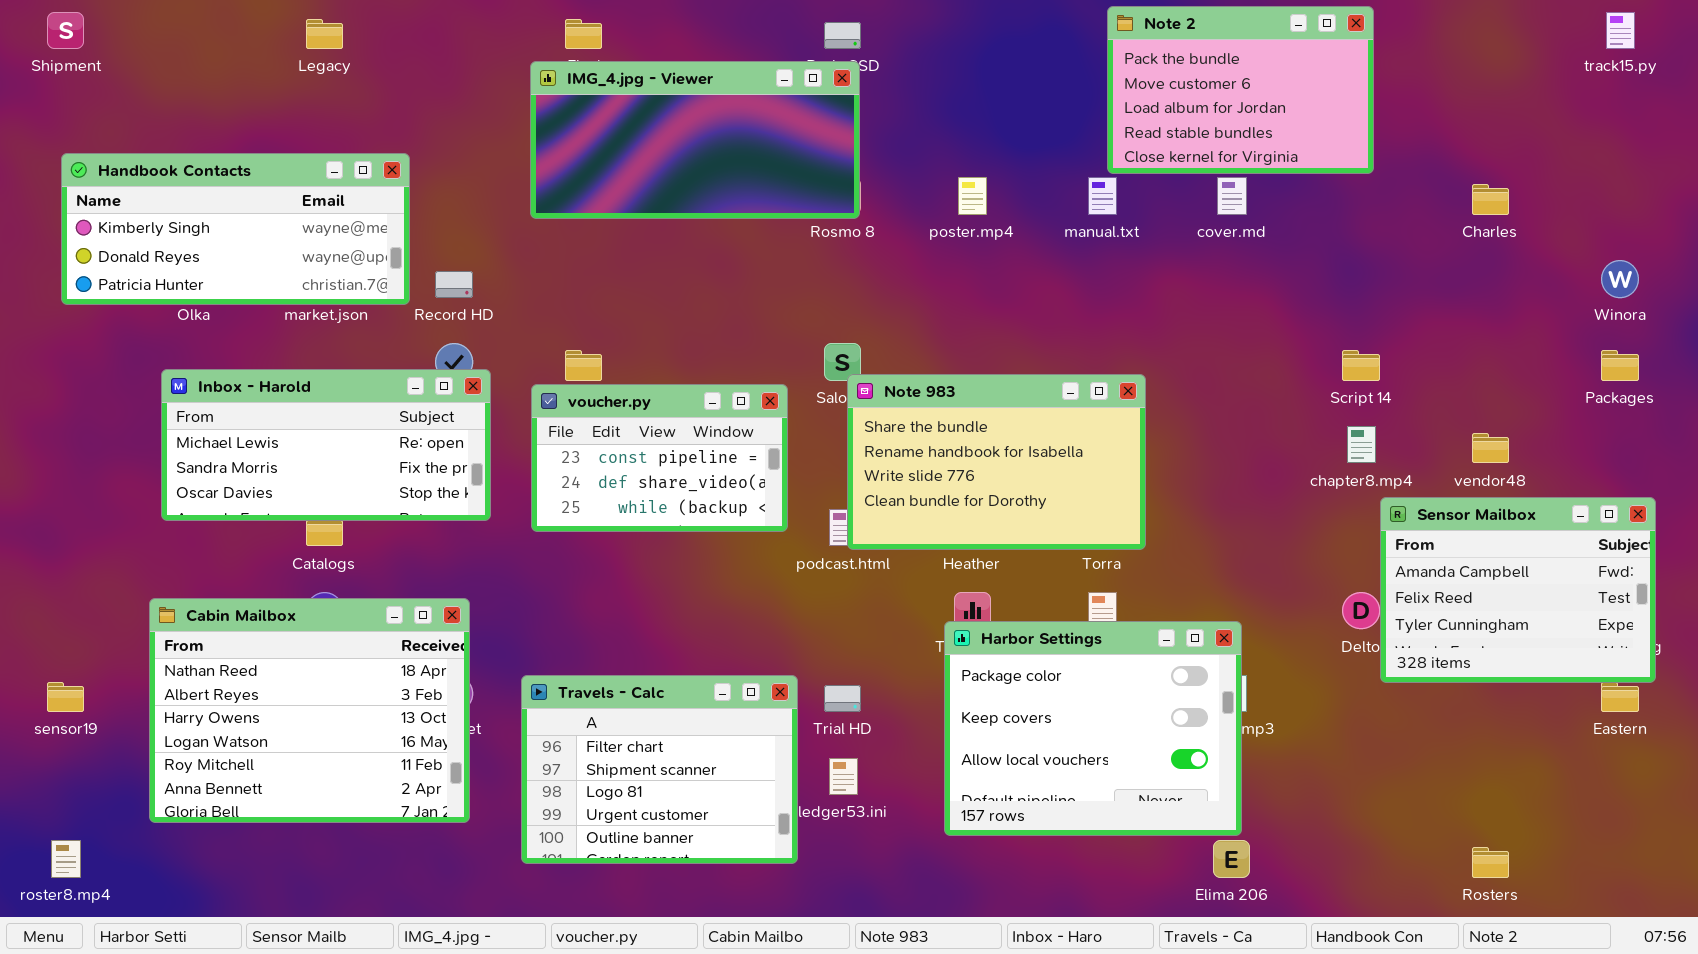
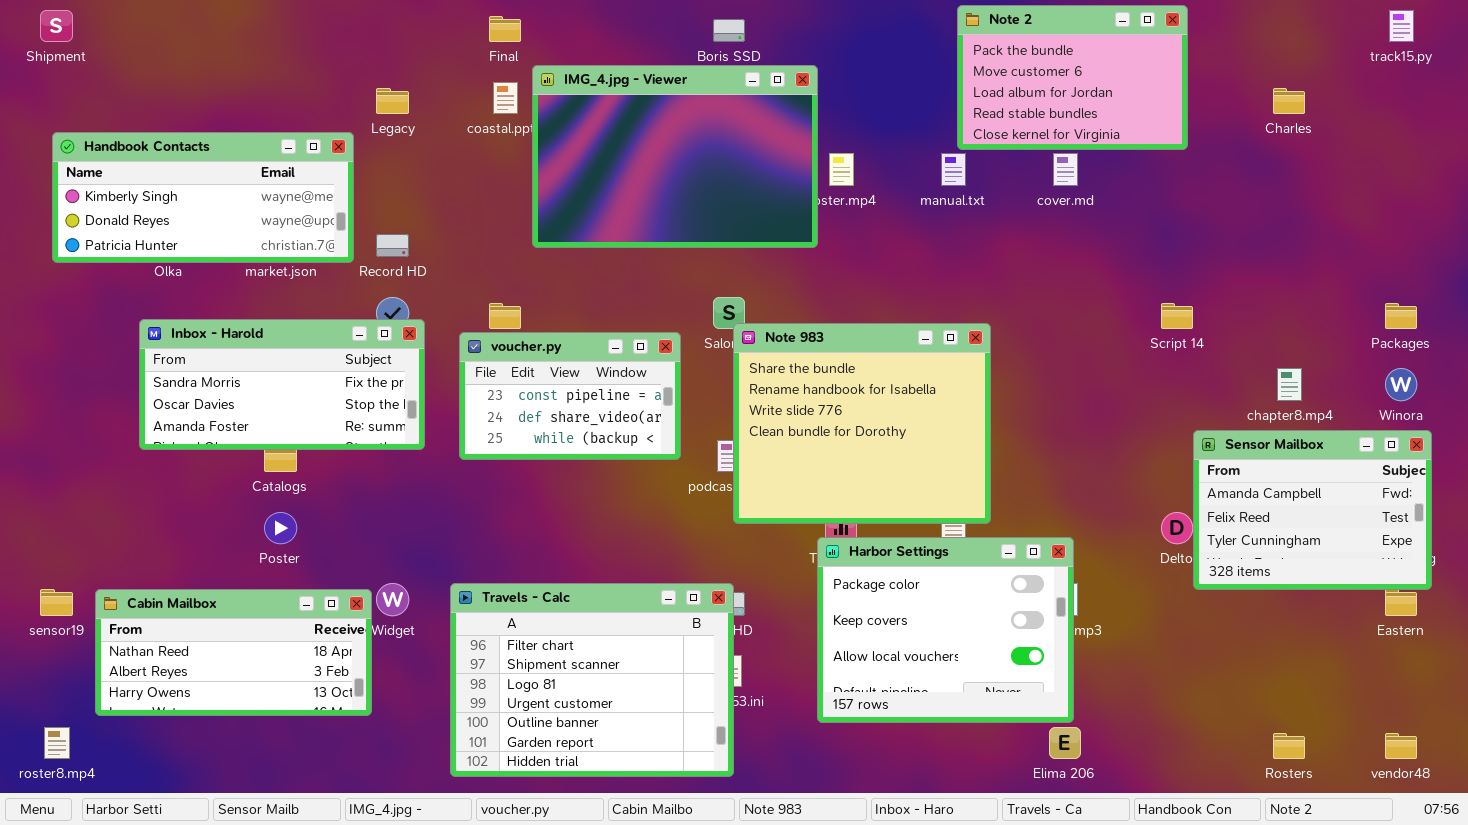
Legacy: [306,19,343,49] -> [376,88,409,114], moved
IMG_4.jpg - Viewer: [530,61,860,219] -> [532,65,818,248], moved, resized
Charles: [1472,184,1509,215] -> [1273,88,1305,114], moved
Winora: [1601,260,1639,298] -> [1385,368,1417,401], moved
Inbox - Harold: [161,369,491,521] -> [139,319,425,450], scrolled down 1 row
Note 983: [847,374,1146,550] -> [733,323,991,524], resized
chapter8.mp4: [1347,426,1376,463] -> [1277,368,1302,401], moved
vendor48: [1472,433,1509,463] -> [1385,733,1417,759], moved
Cabin Mailbox: [149,598,470,823] -> [95,589,372,716], moved, resized
Travels - Calc: [521,675,798,864] -> [450,583,734,777], resized

